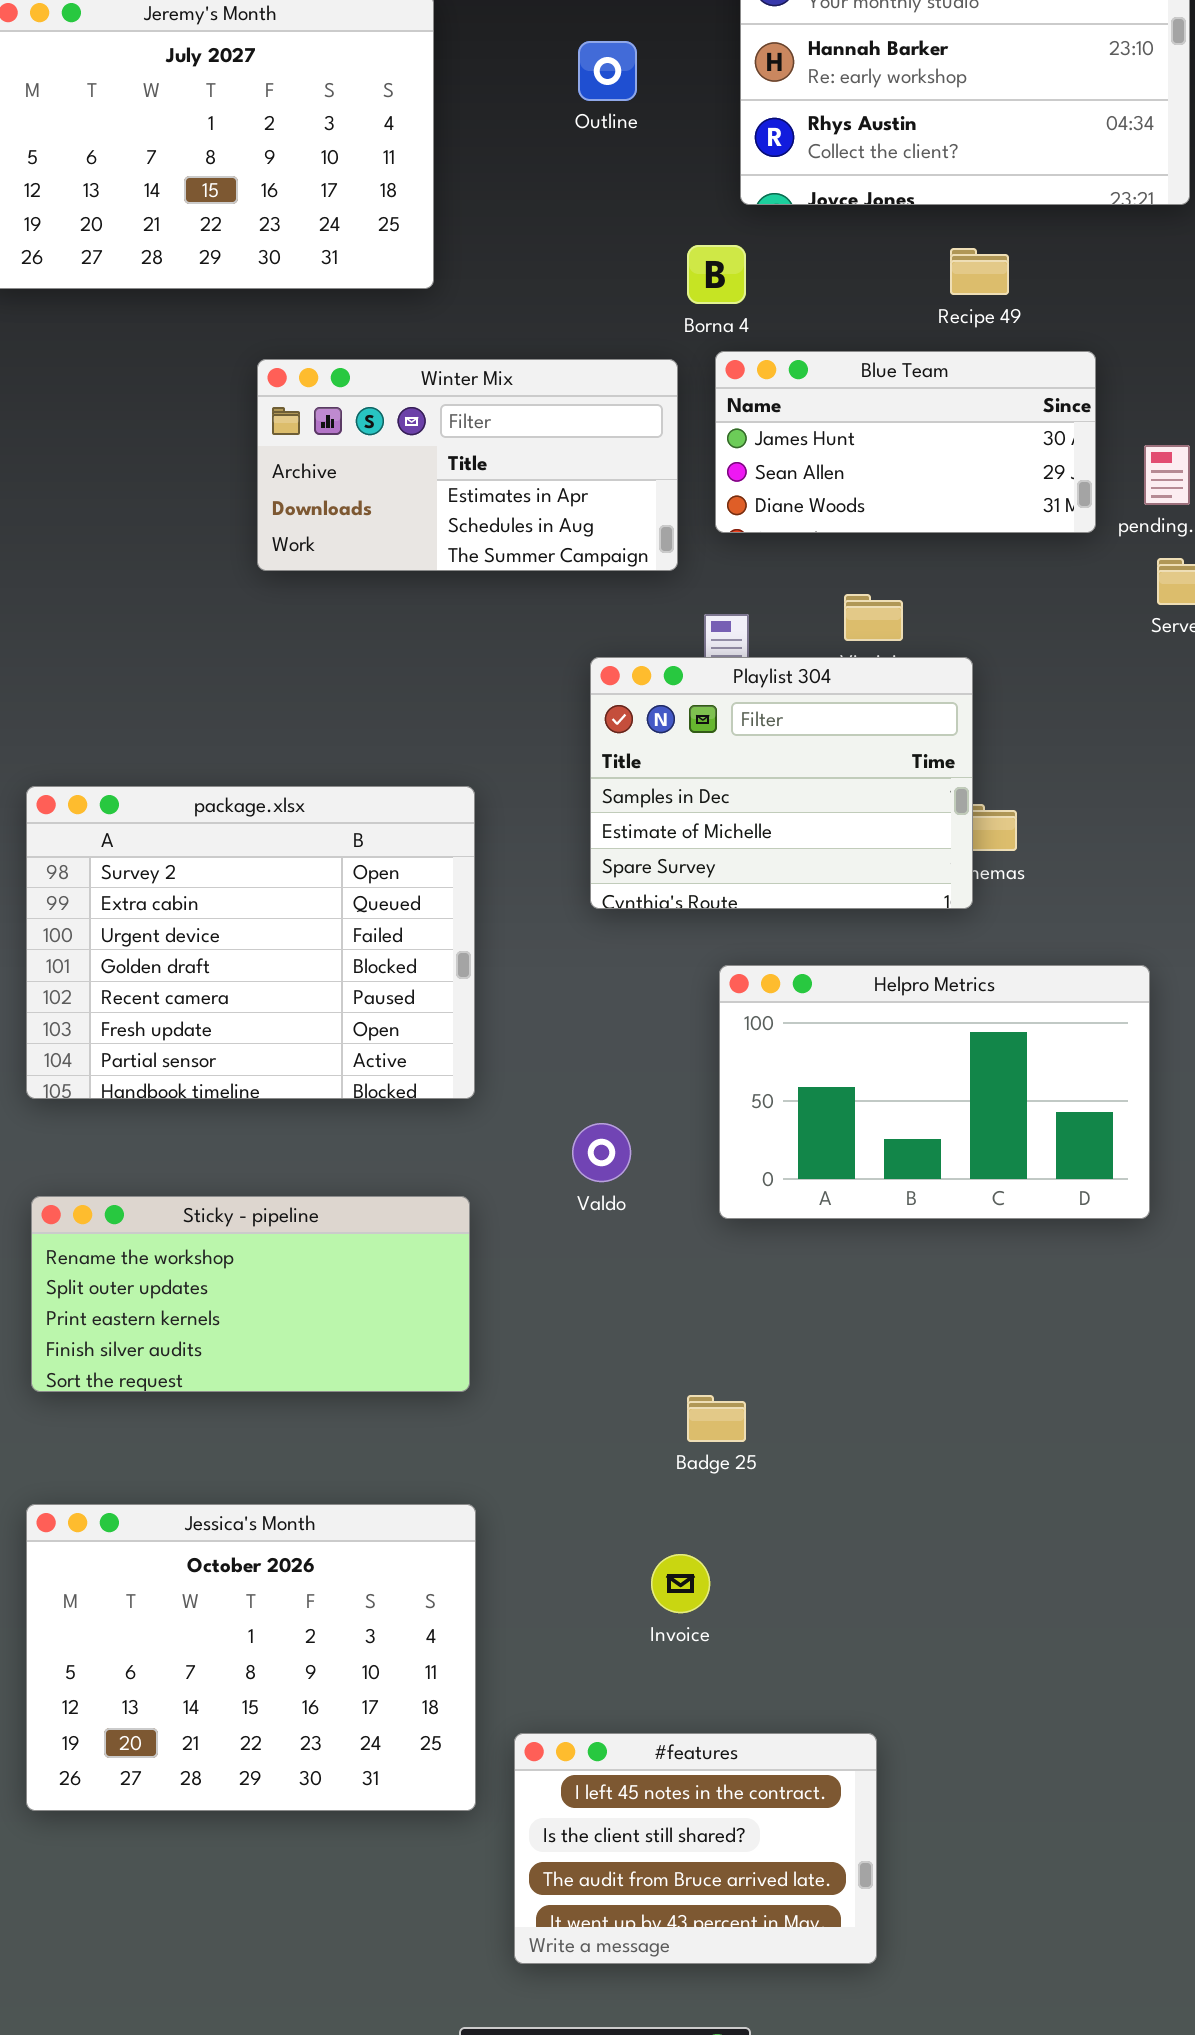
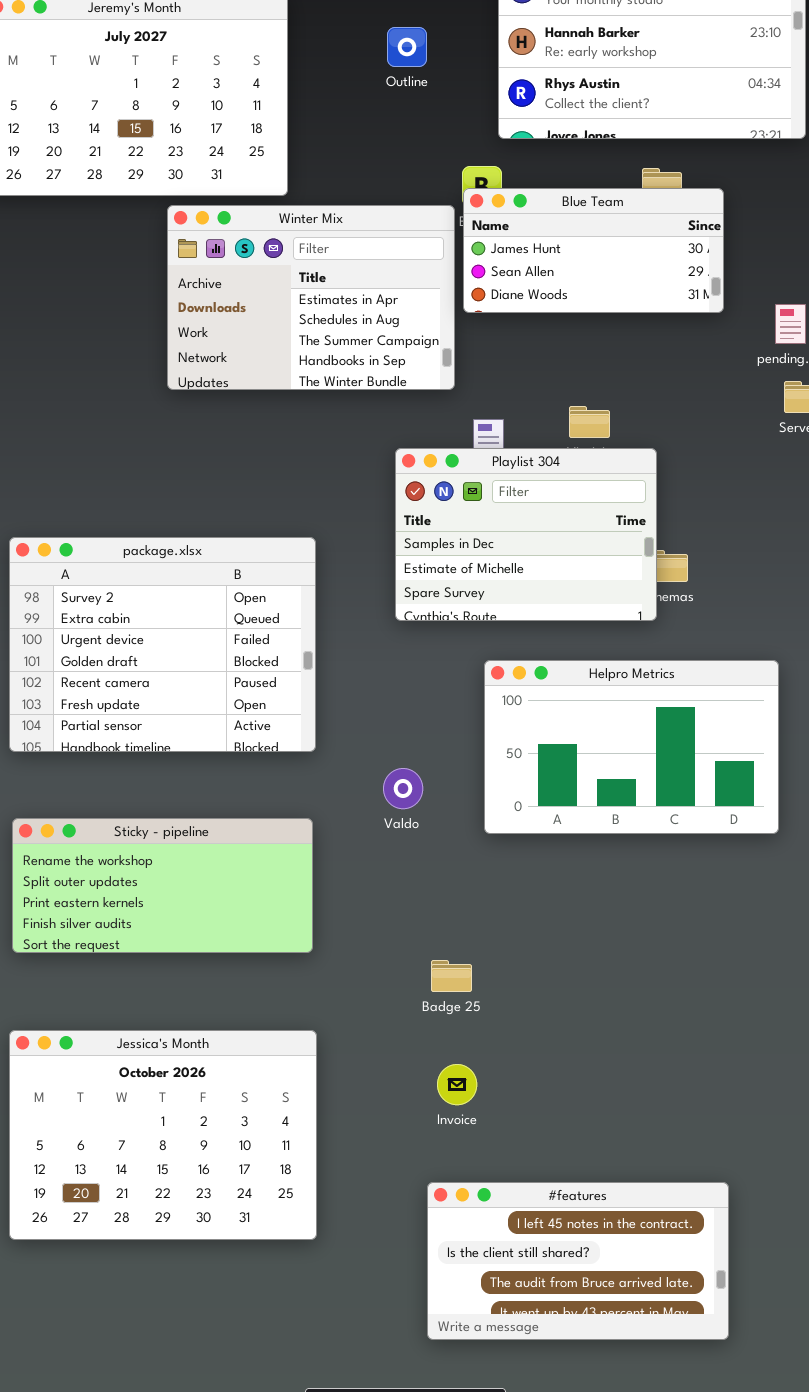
Blue Team: [715,351,1096,533] -> [463,188,724,313], moved
Winter Mix: [257,359,678,571] -> [167,205,455,390], resized
Badge 25: [687,1395,746,1442] -> [431,960,472,992], moved
#features: [514,1733,877,1964] -> [427,1182,729,1340], moved, resized

